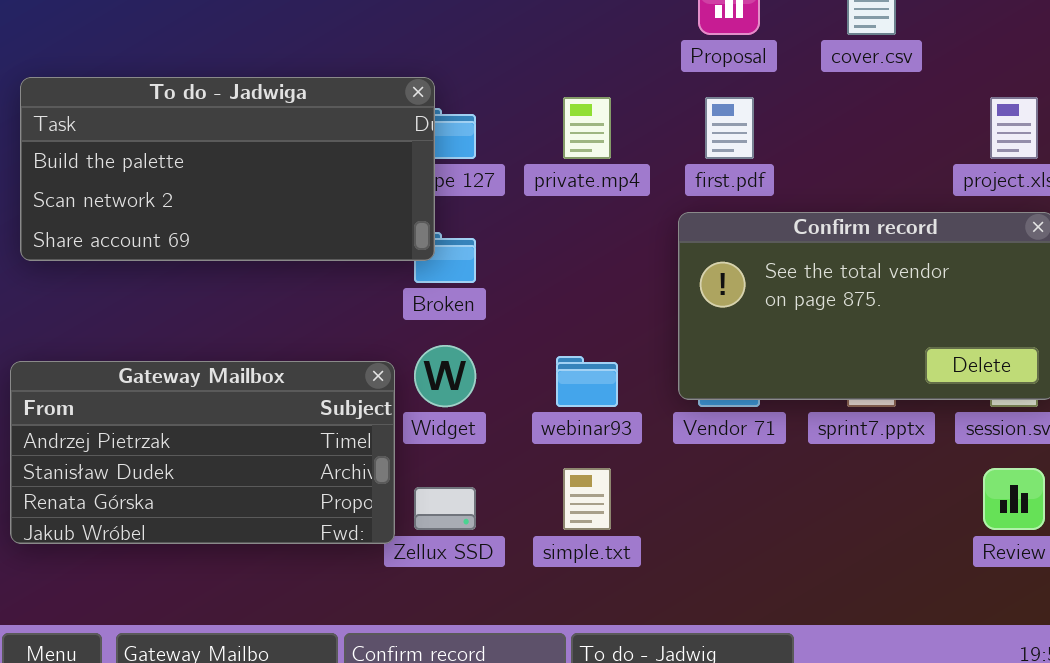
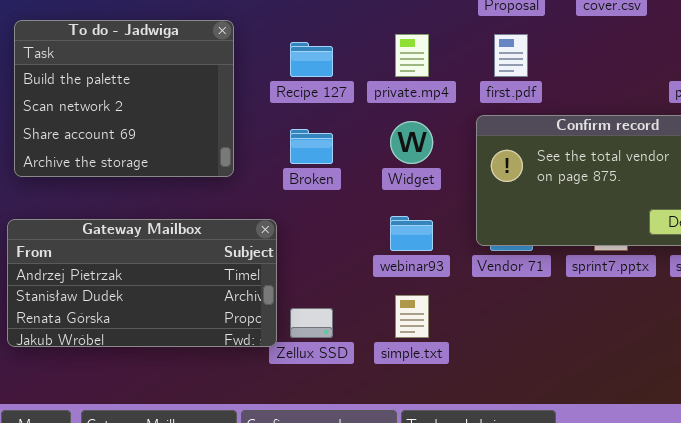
To do - Jadwiga: [20,77,435,261] -> [14,20,234,177], resized
Widget: [414,345,476,407] -> [390,121,433,164], moved

